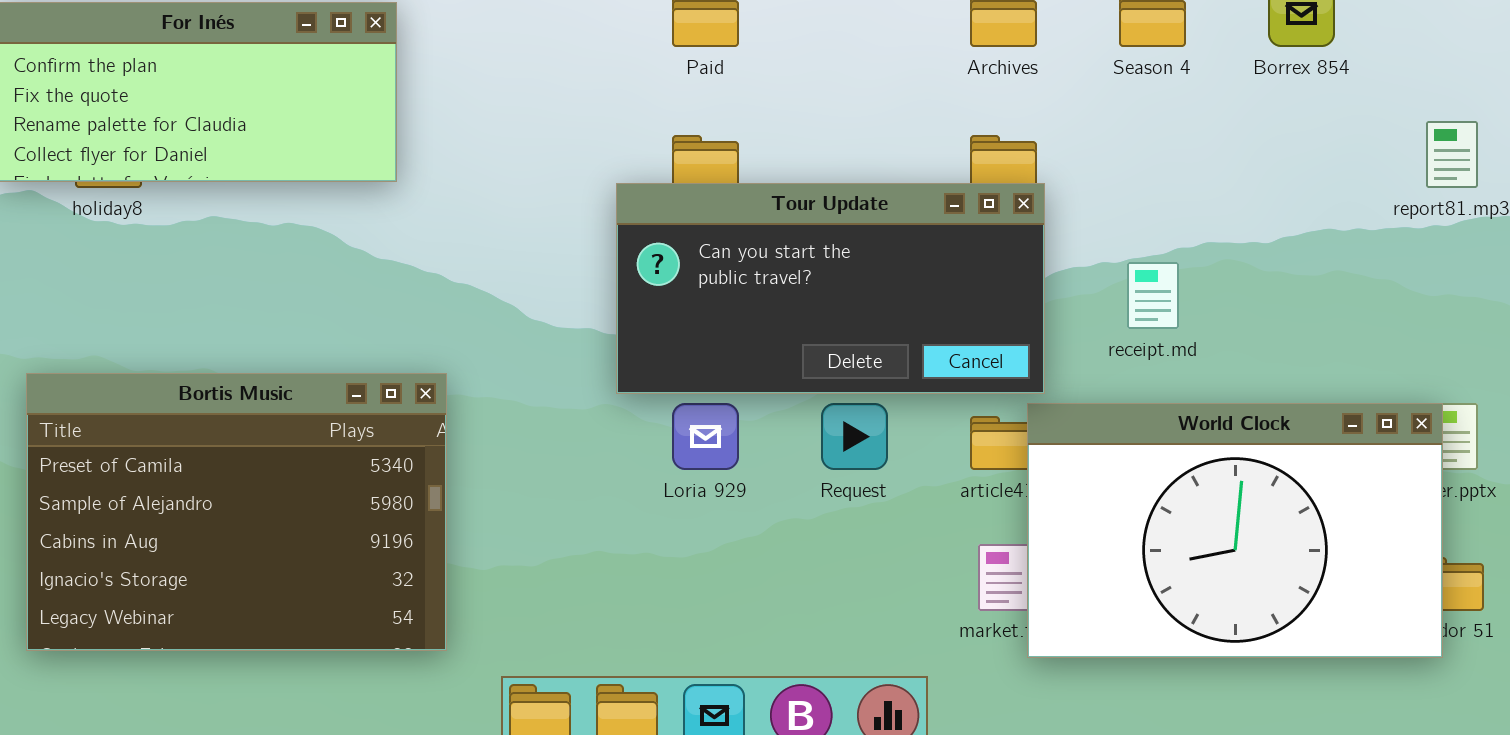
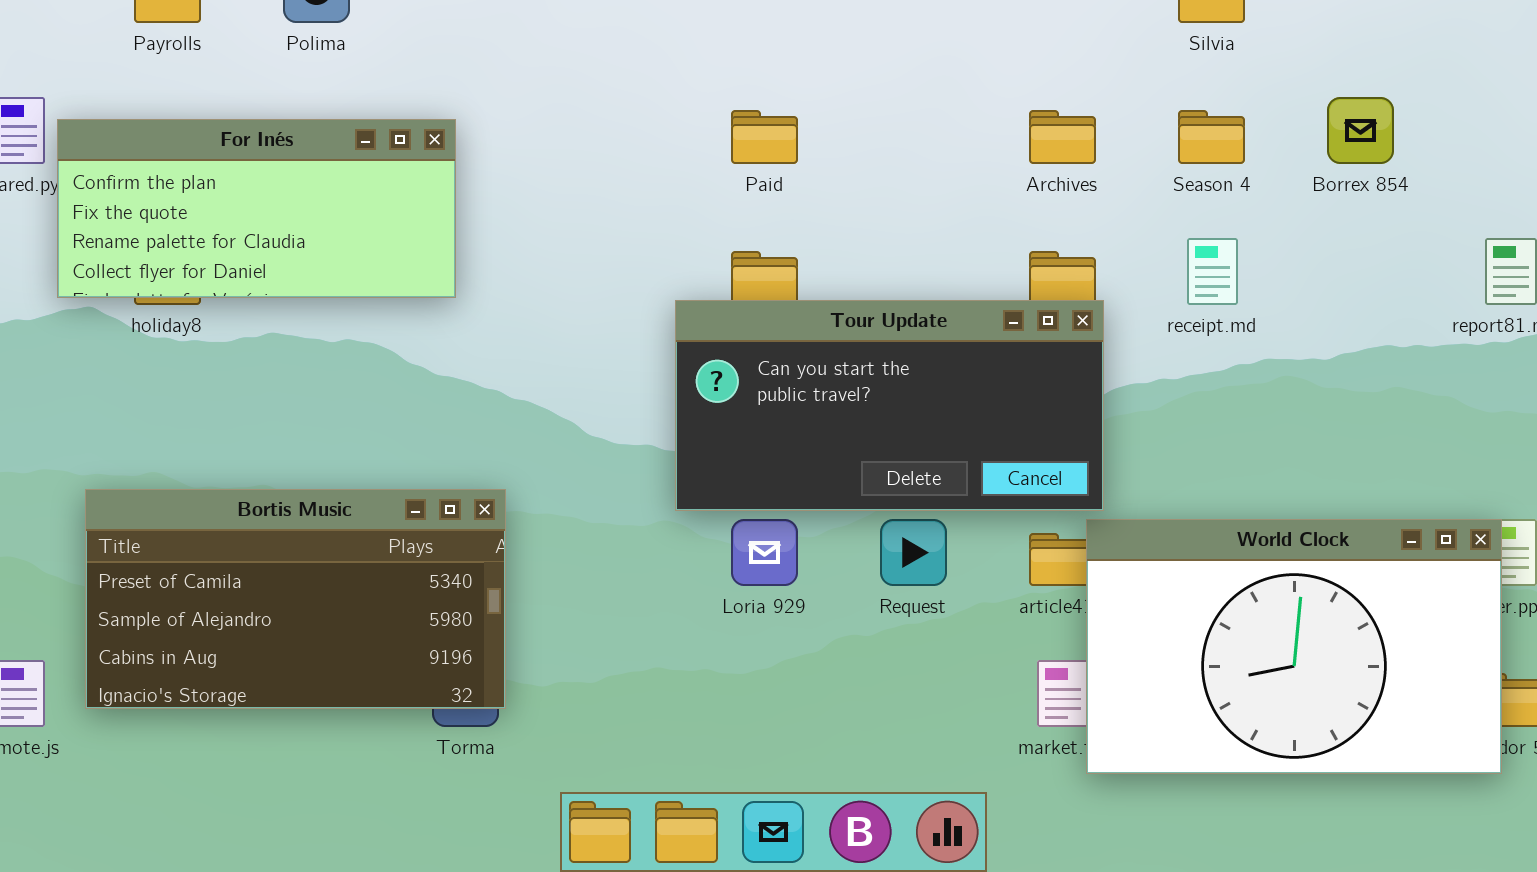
receipt.md: [1127,262,1179,329] -> [1187,238,1238,305], moved
Bortis Music: [26,373,447,651] -> [85,489,506,709], resized

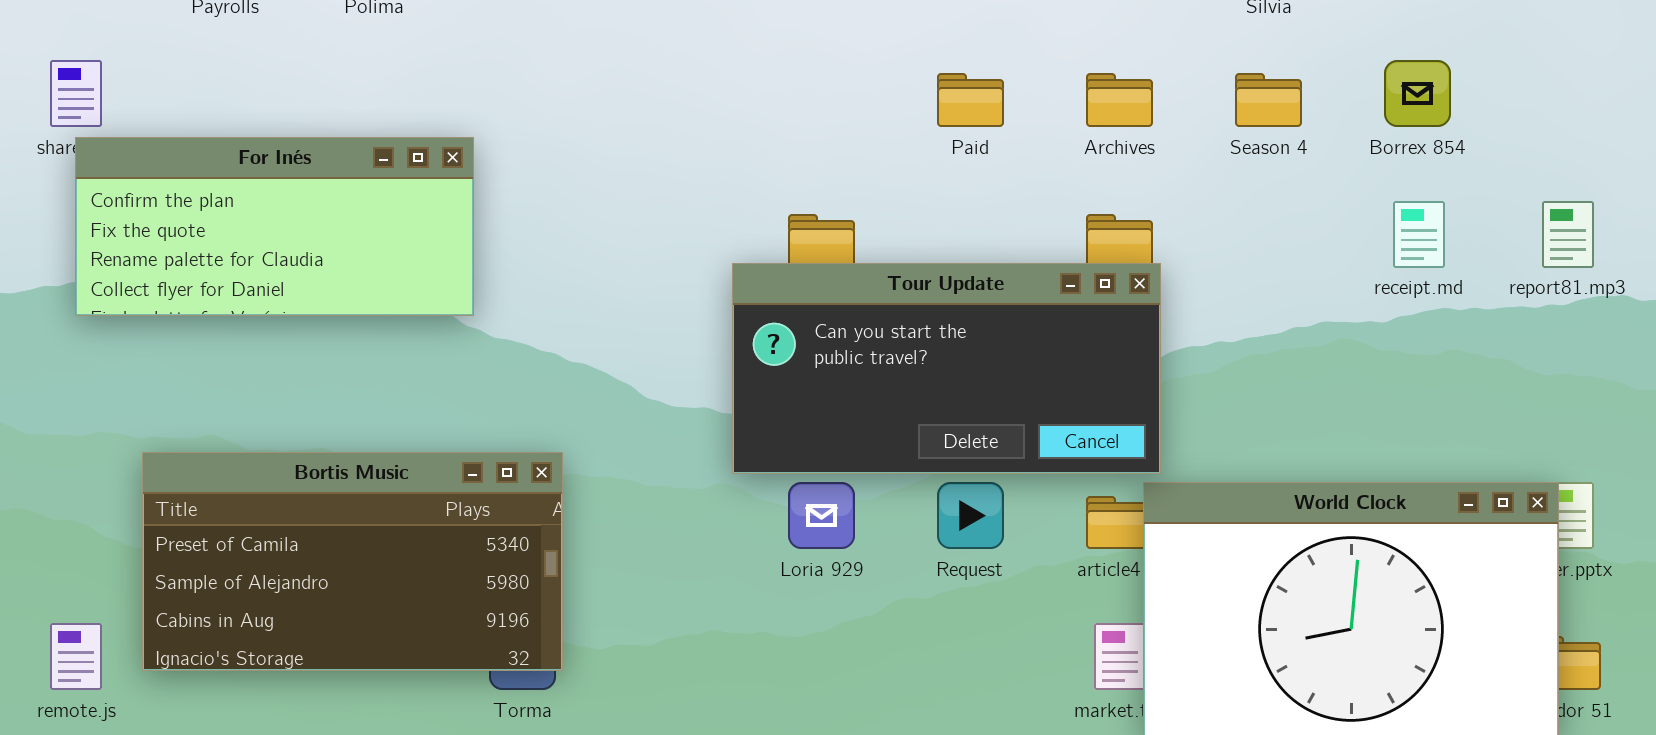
Paid: [731,110,798,164] -> [937,73,1004,127], moved
For Inés: [57,119,456,298] -> [75,137,474,316], moved
receipt.md: [1187,238,1238,305] -> [1393,201,1445,268], moved

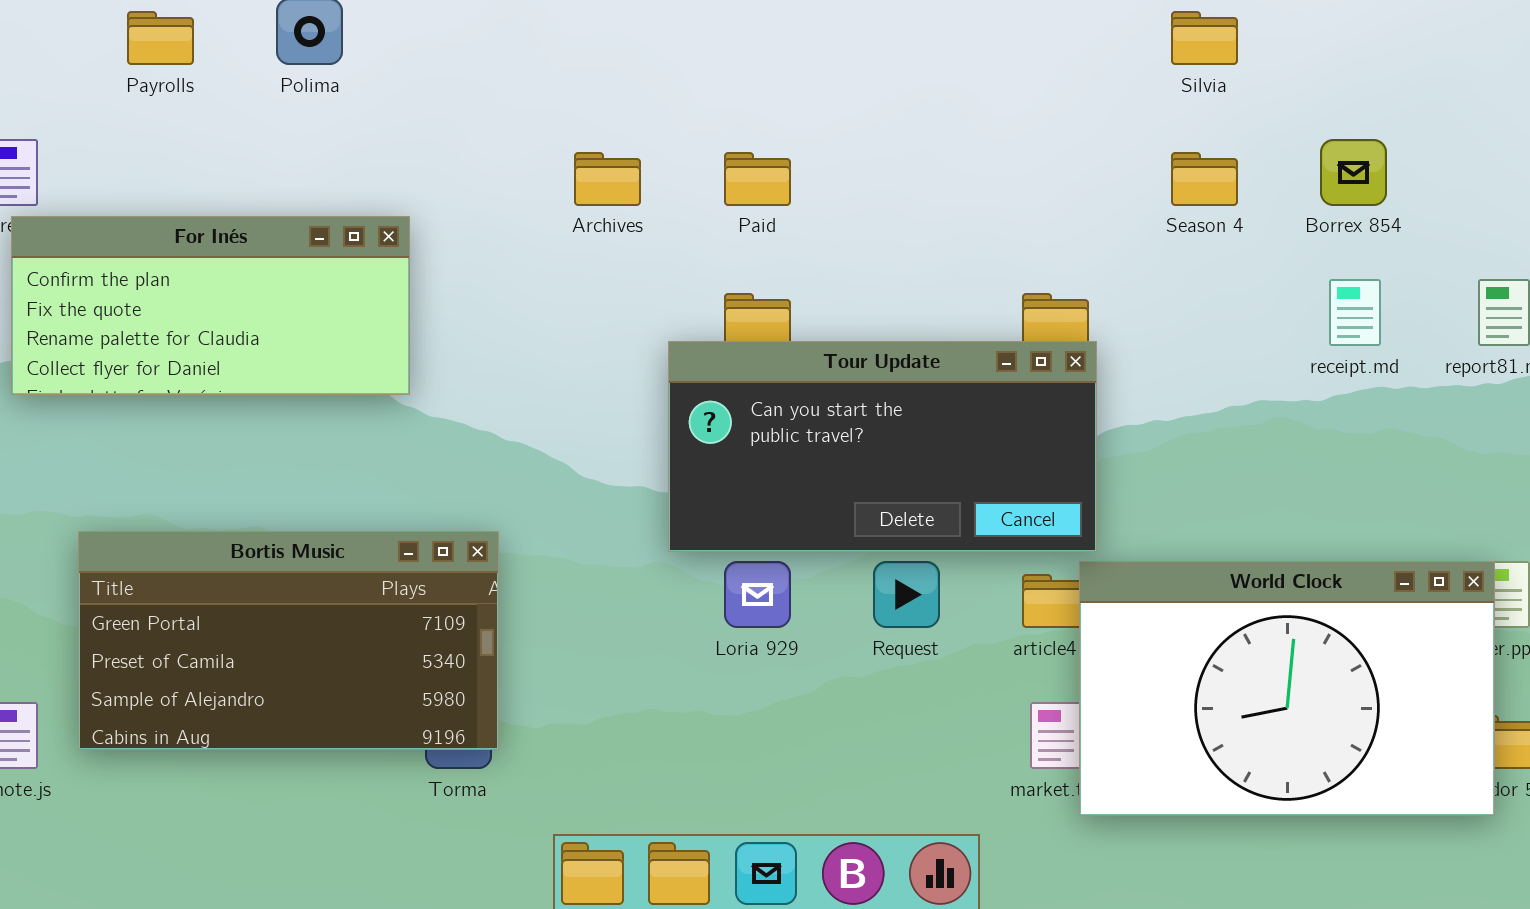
Paid: [937,73,1004,127] -> [724,152,791,206], moved
Archives: [1086,73,1153,127] -> [574,152,641,206], moved
Bortis Music: [142,452,563,671] -> [78,531,499,750], scrolled up 1 row

